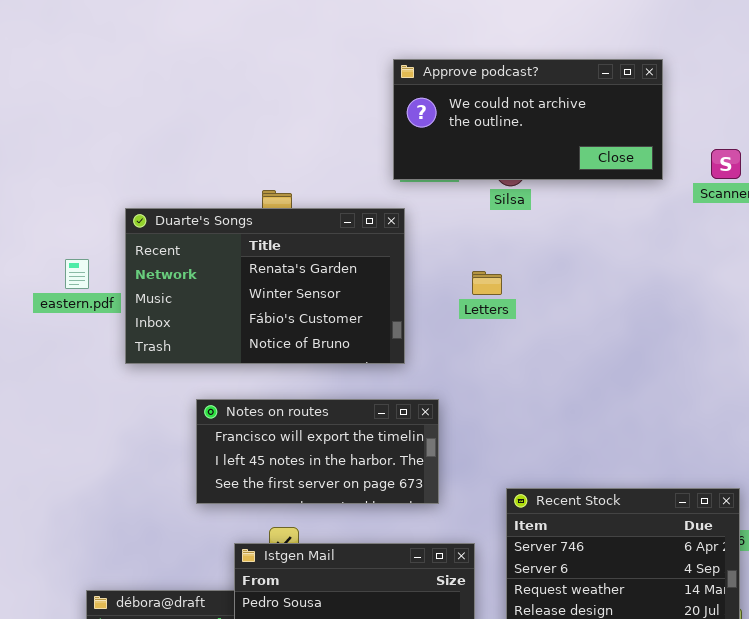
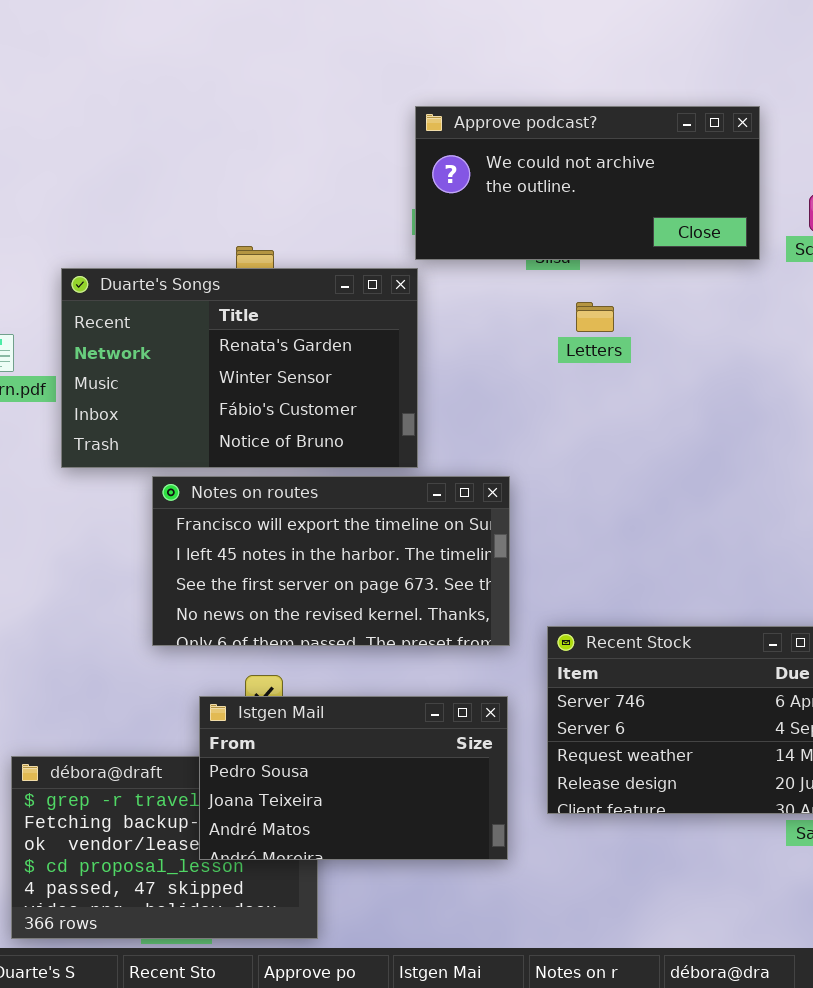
Approve podcast?: [393,59,663,180] -> [415,106,760,260], moved
Letters: [472,271,502,295] -> [576,302,614,332], moved
Notes on routes: [196,399,439,504] -> [152,476,510,646], resized

